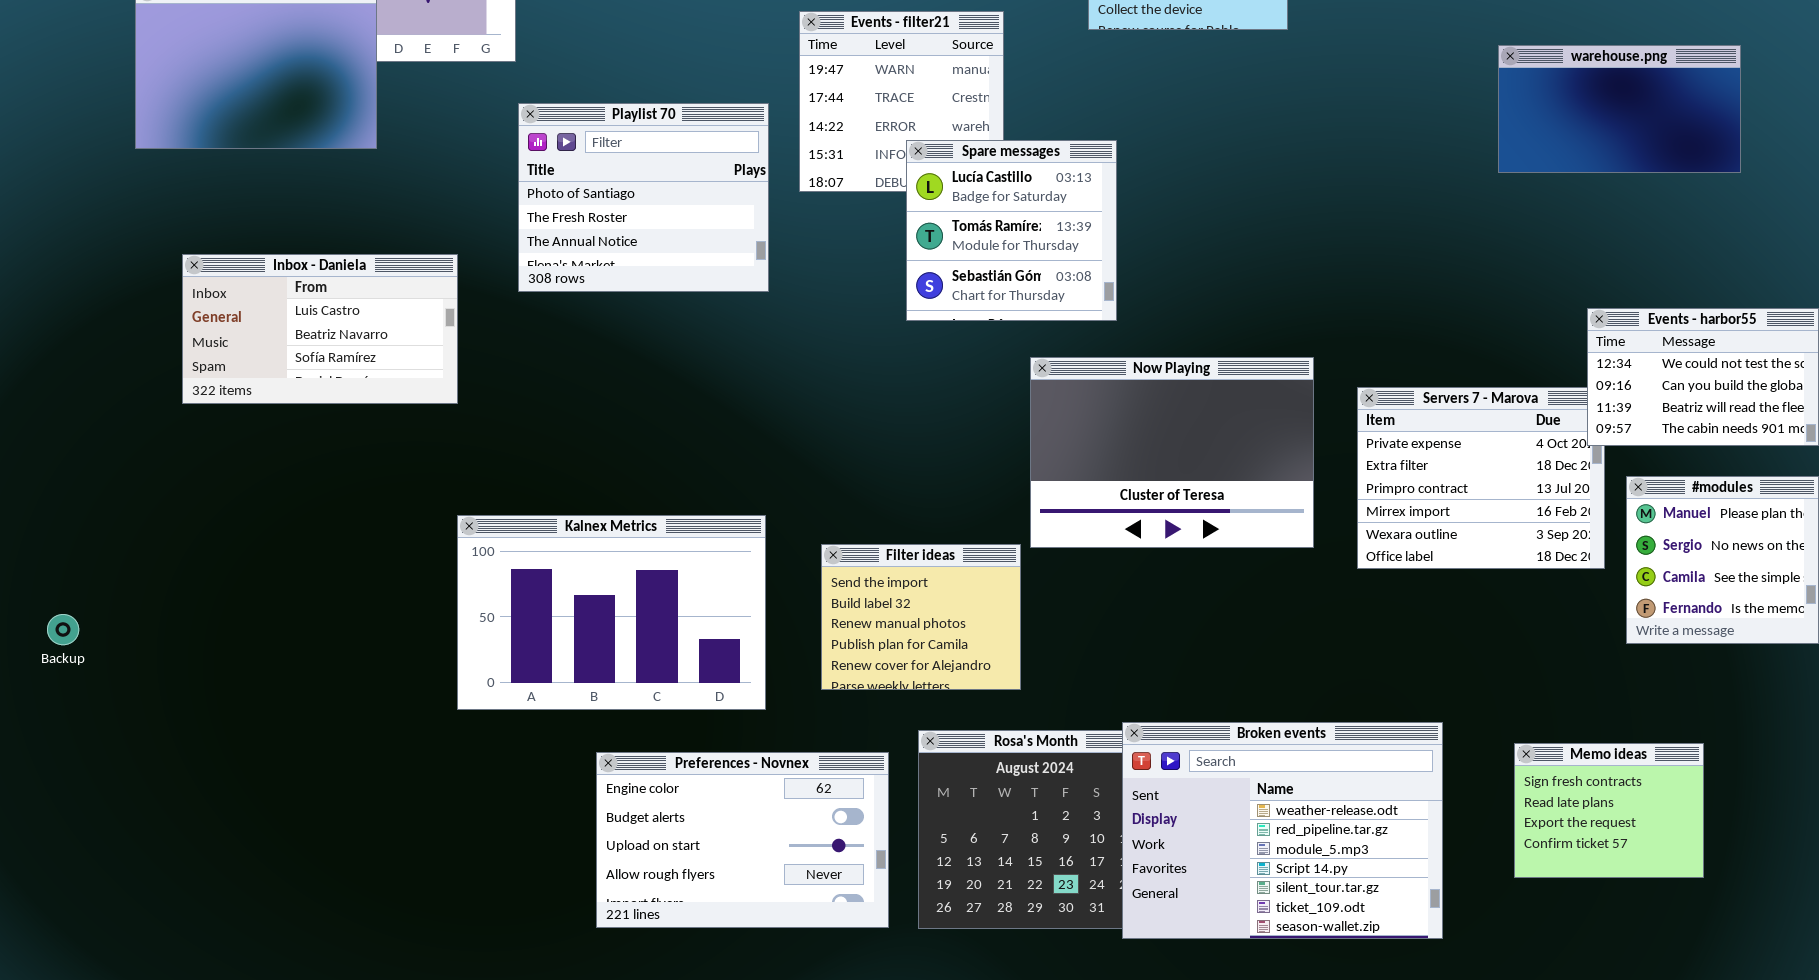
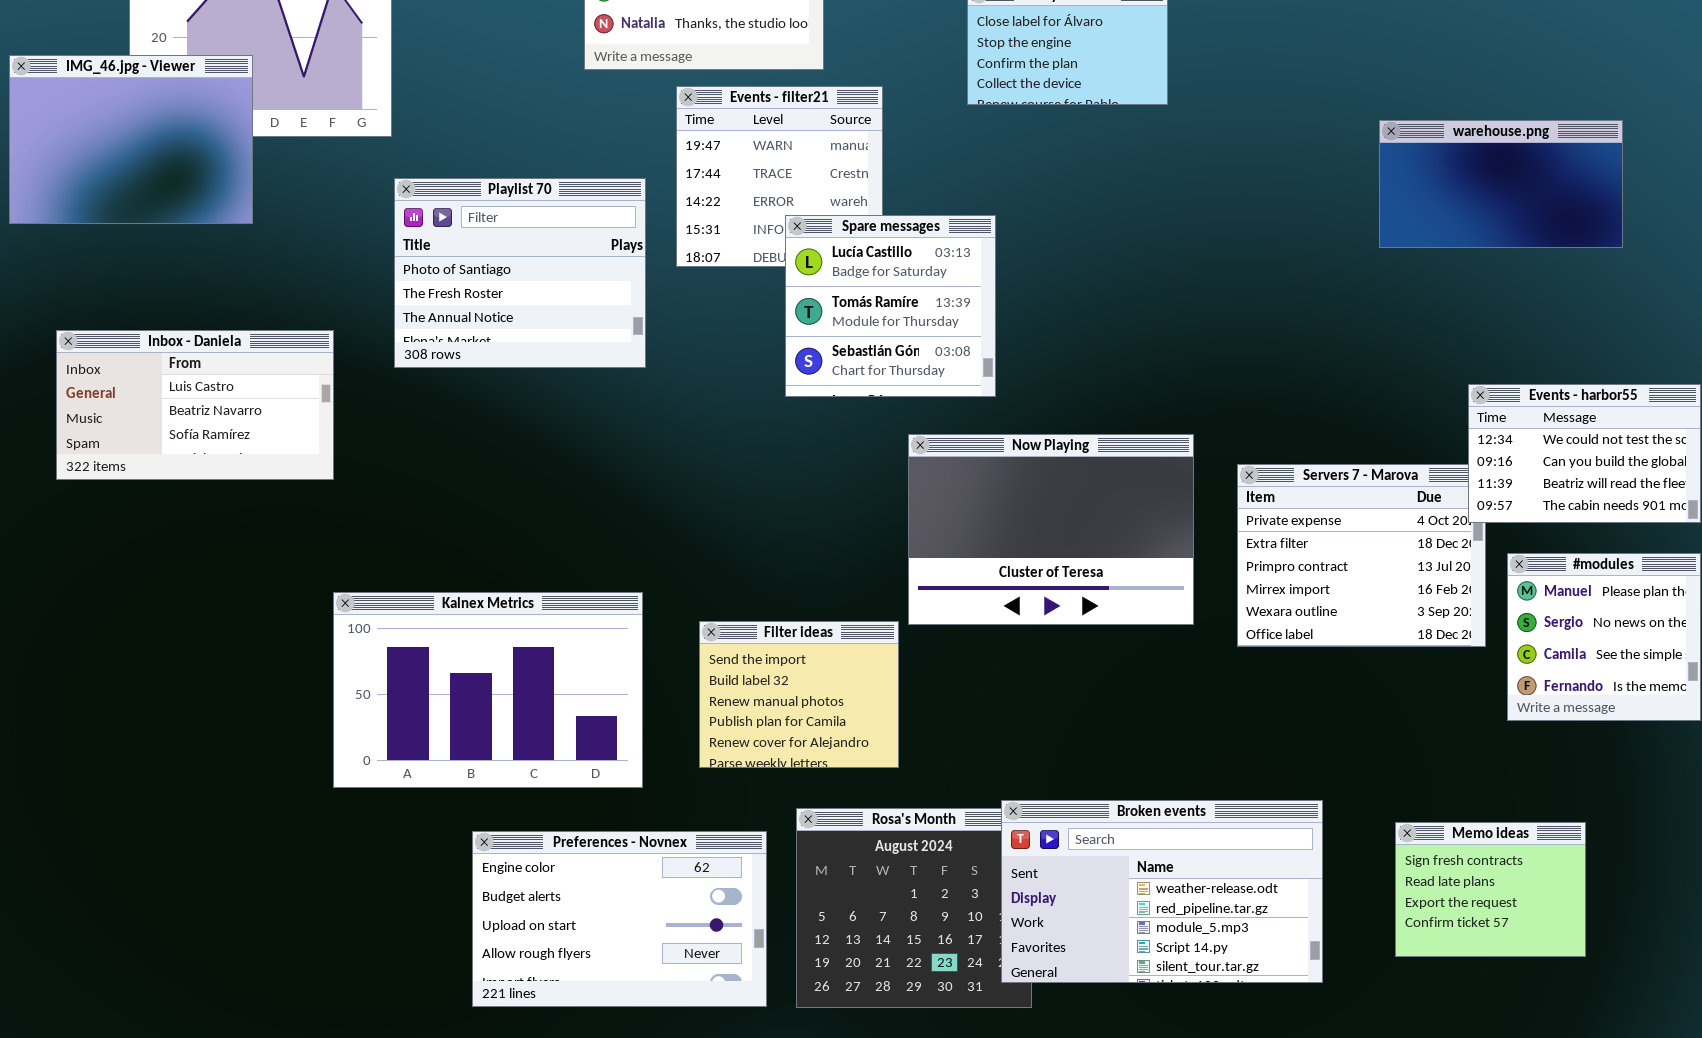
Broken events: [1122,722,1443,939] -> [1001,800,1323,983], resized

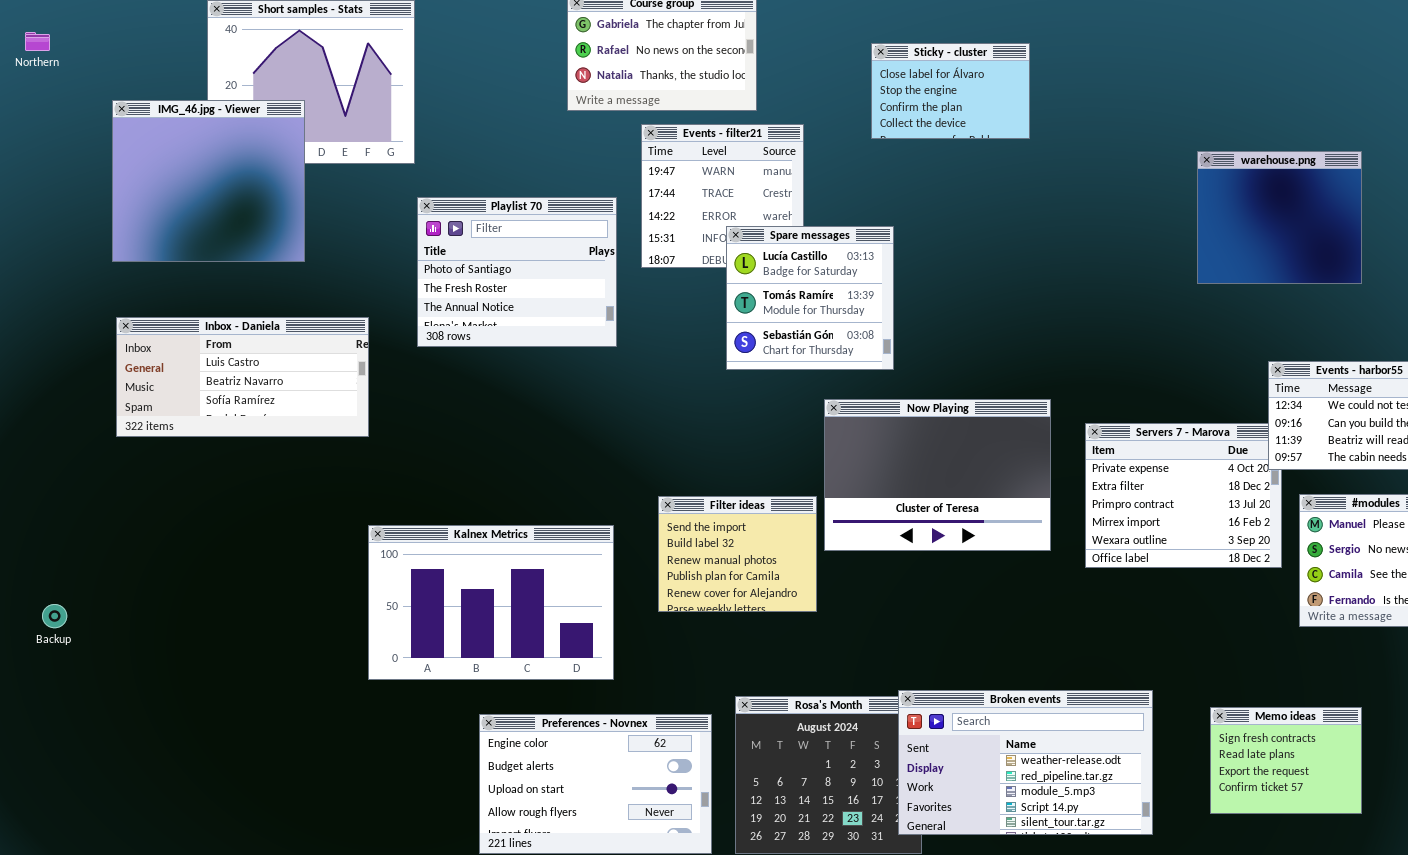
IMG_46.jpg - Viewer: [9,55,253,224] -> [112,100,305,262], resized
warehouse.png: [1379,120,1623,248] -> [1197,151,1362,284], resized
Inbox - Daniela: [56,330,334,480] -> [116,317,369,437], resized
Filter ideas: [699,621,899,768] -> [658,496,817,612], moved

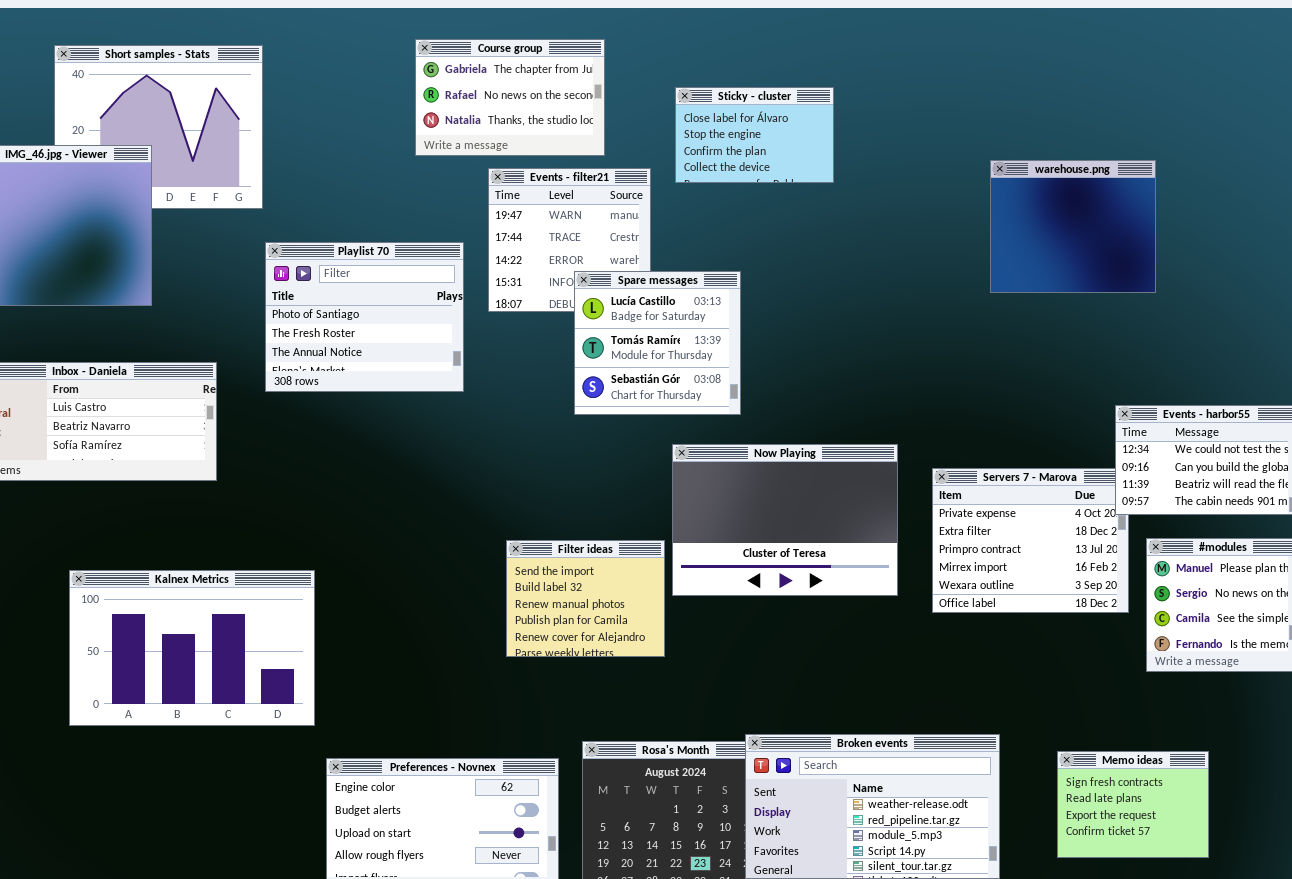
Sticky - cluster: [871,43,1030,139] -> [675,87,834,183], moved
warehouse.png: [1197,151,1362,284] -> [990,160,1156,293], moved
Kalnex Metrics: [368,525,614,680] -> [69,570,315,726], moved

